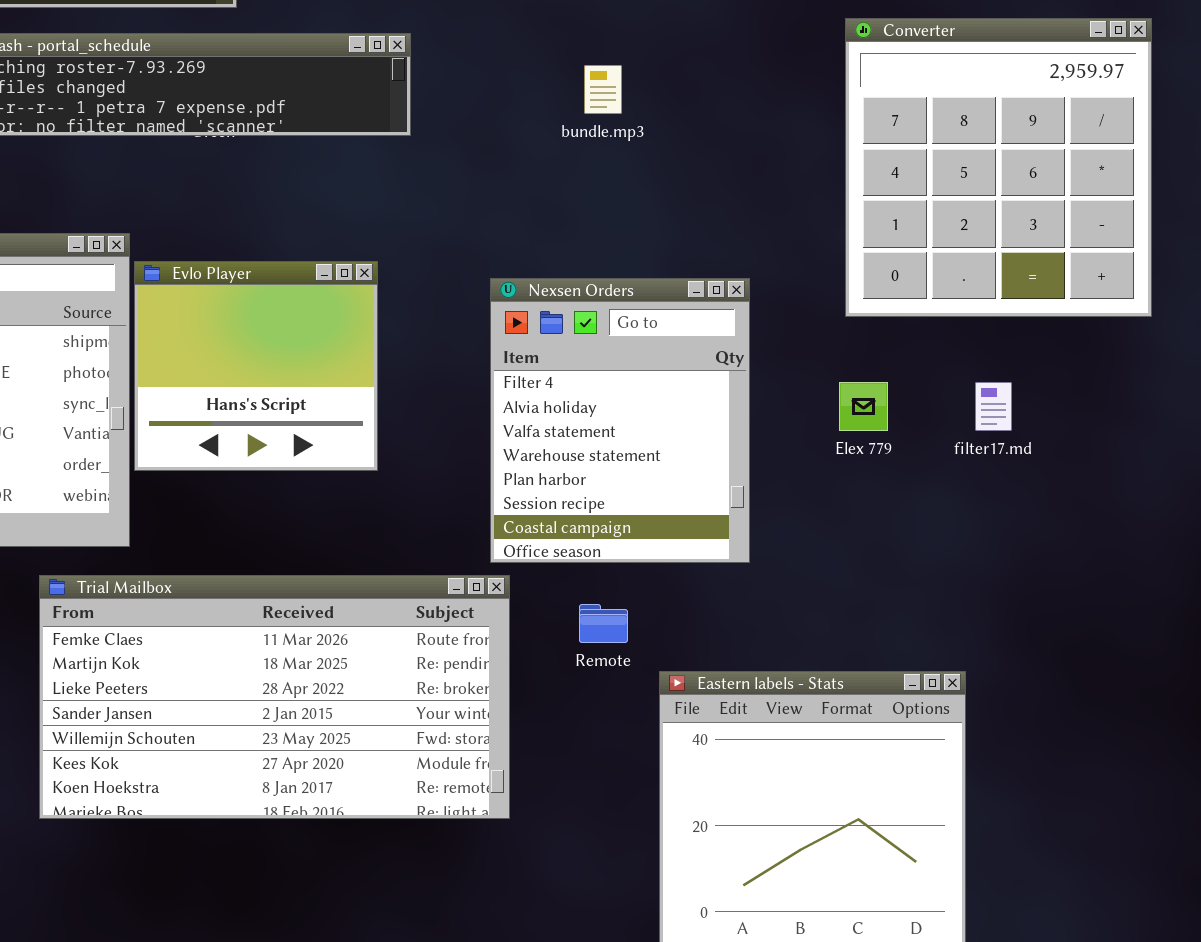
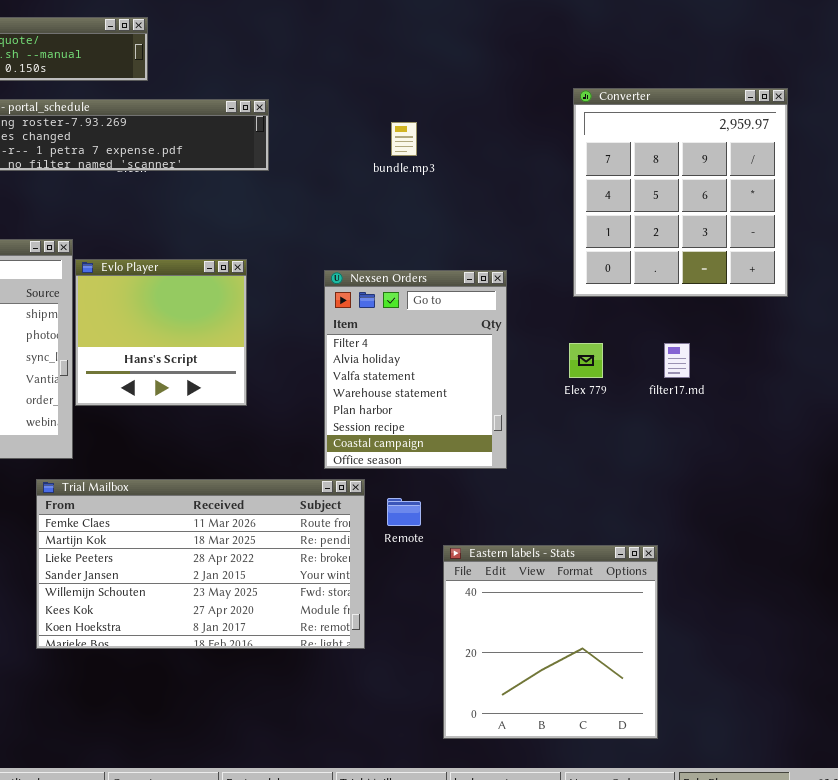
Trial Mailbox: [39,575,510,819] -> [36,479,365,649], moved

